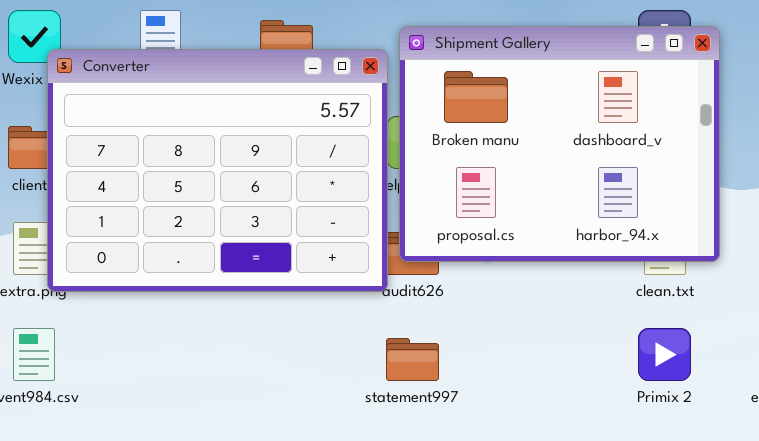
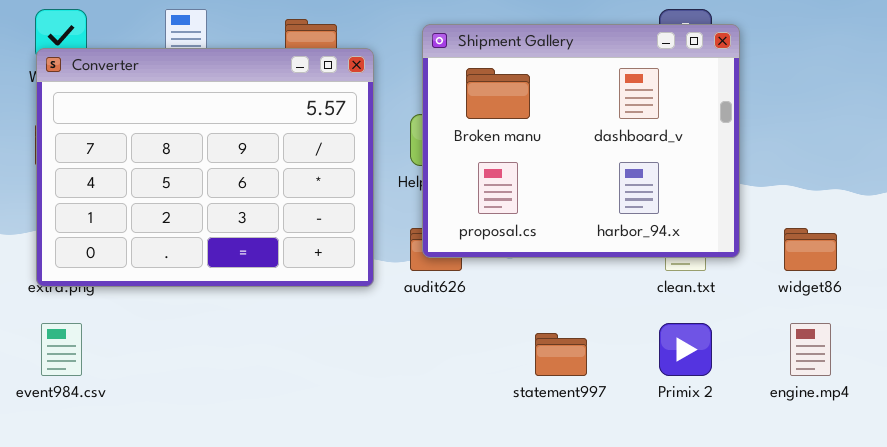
Converter: [47,49,388,292] -> [36,48,374,287], moved
statement997: [386,338,439,381] -> [535,333,587,376], moved

